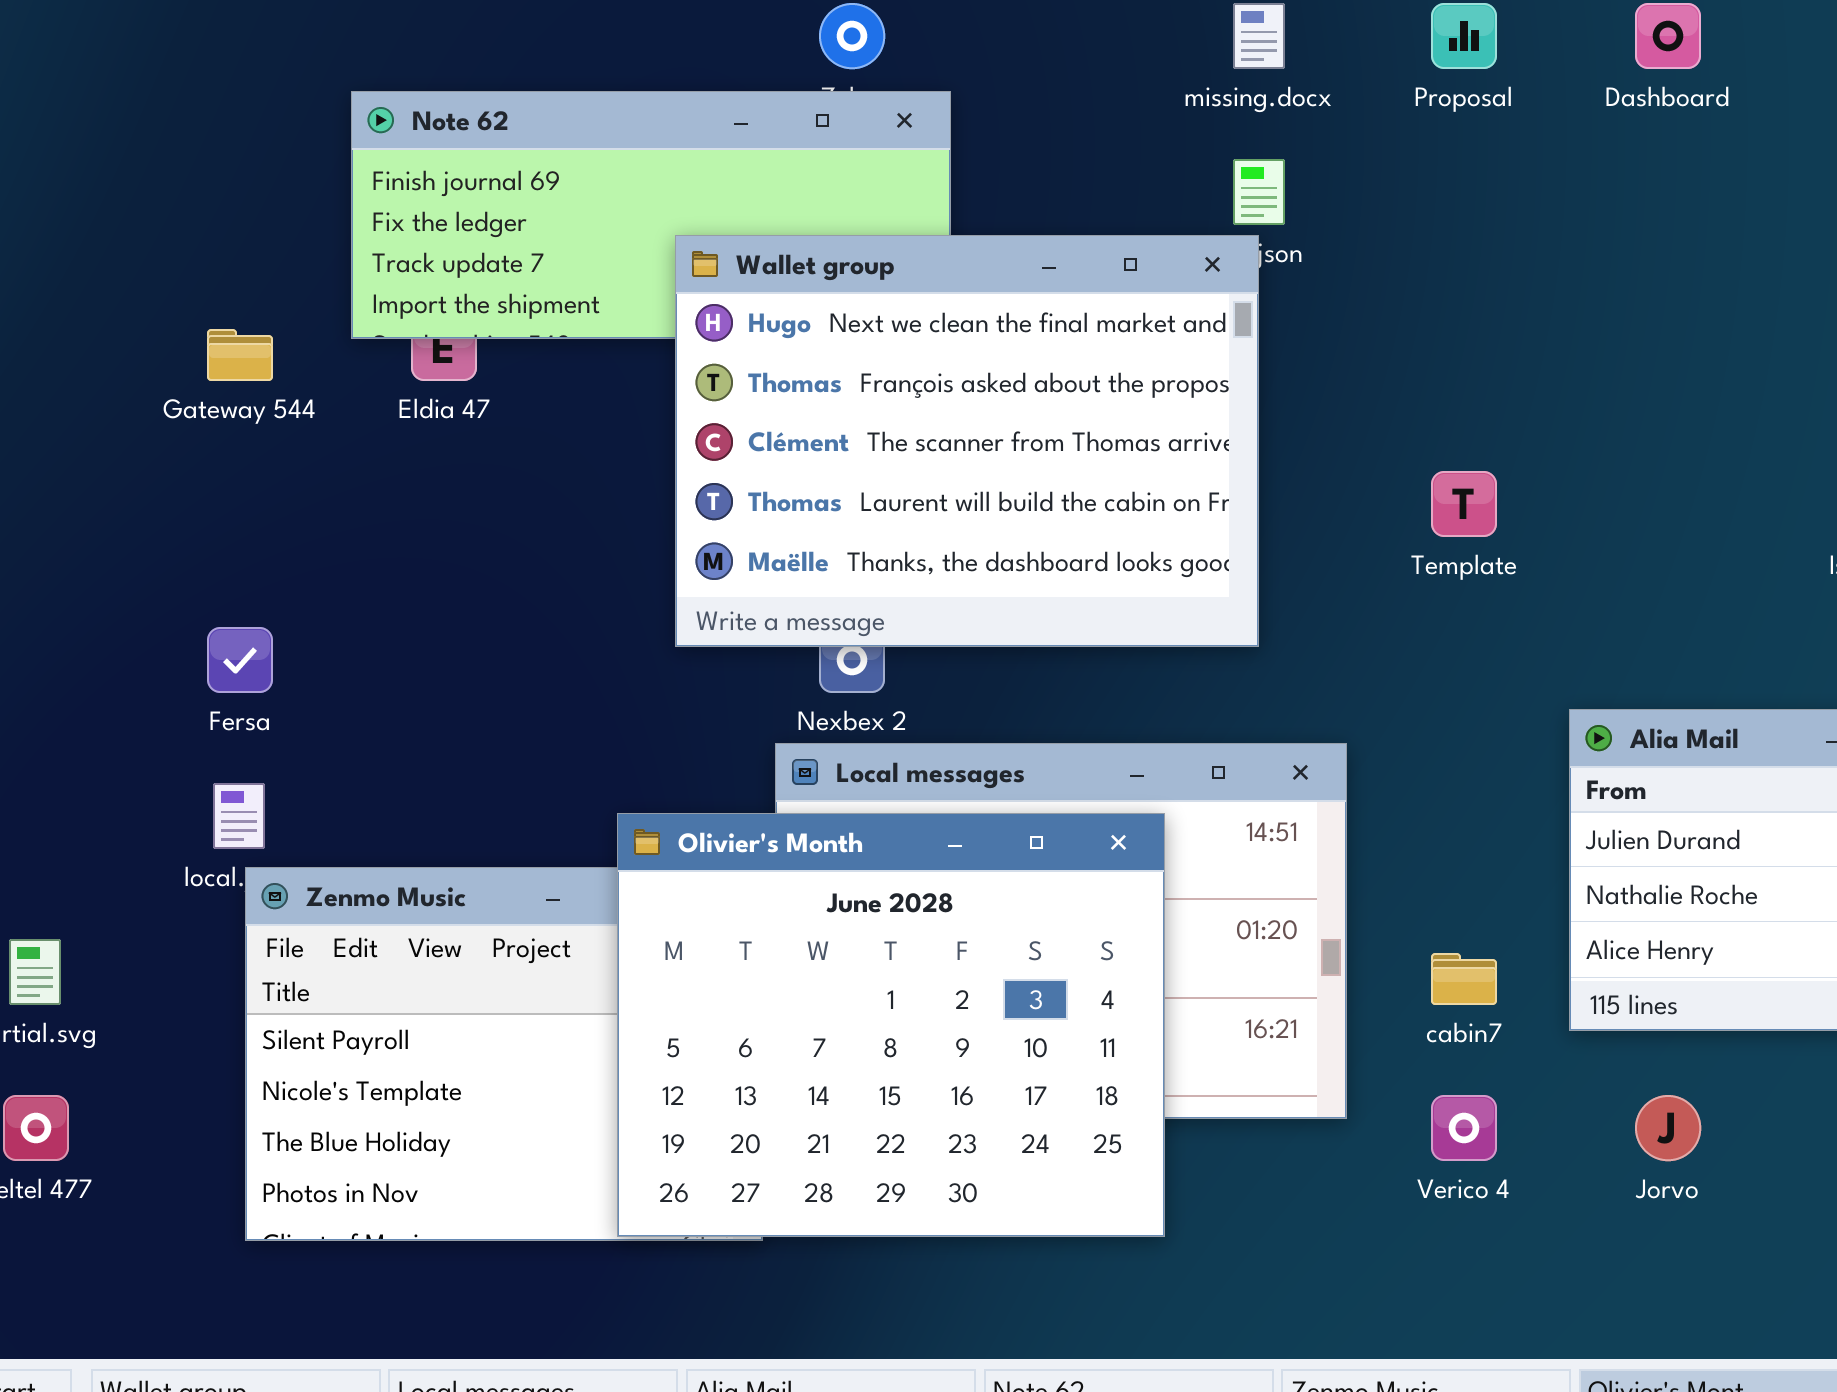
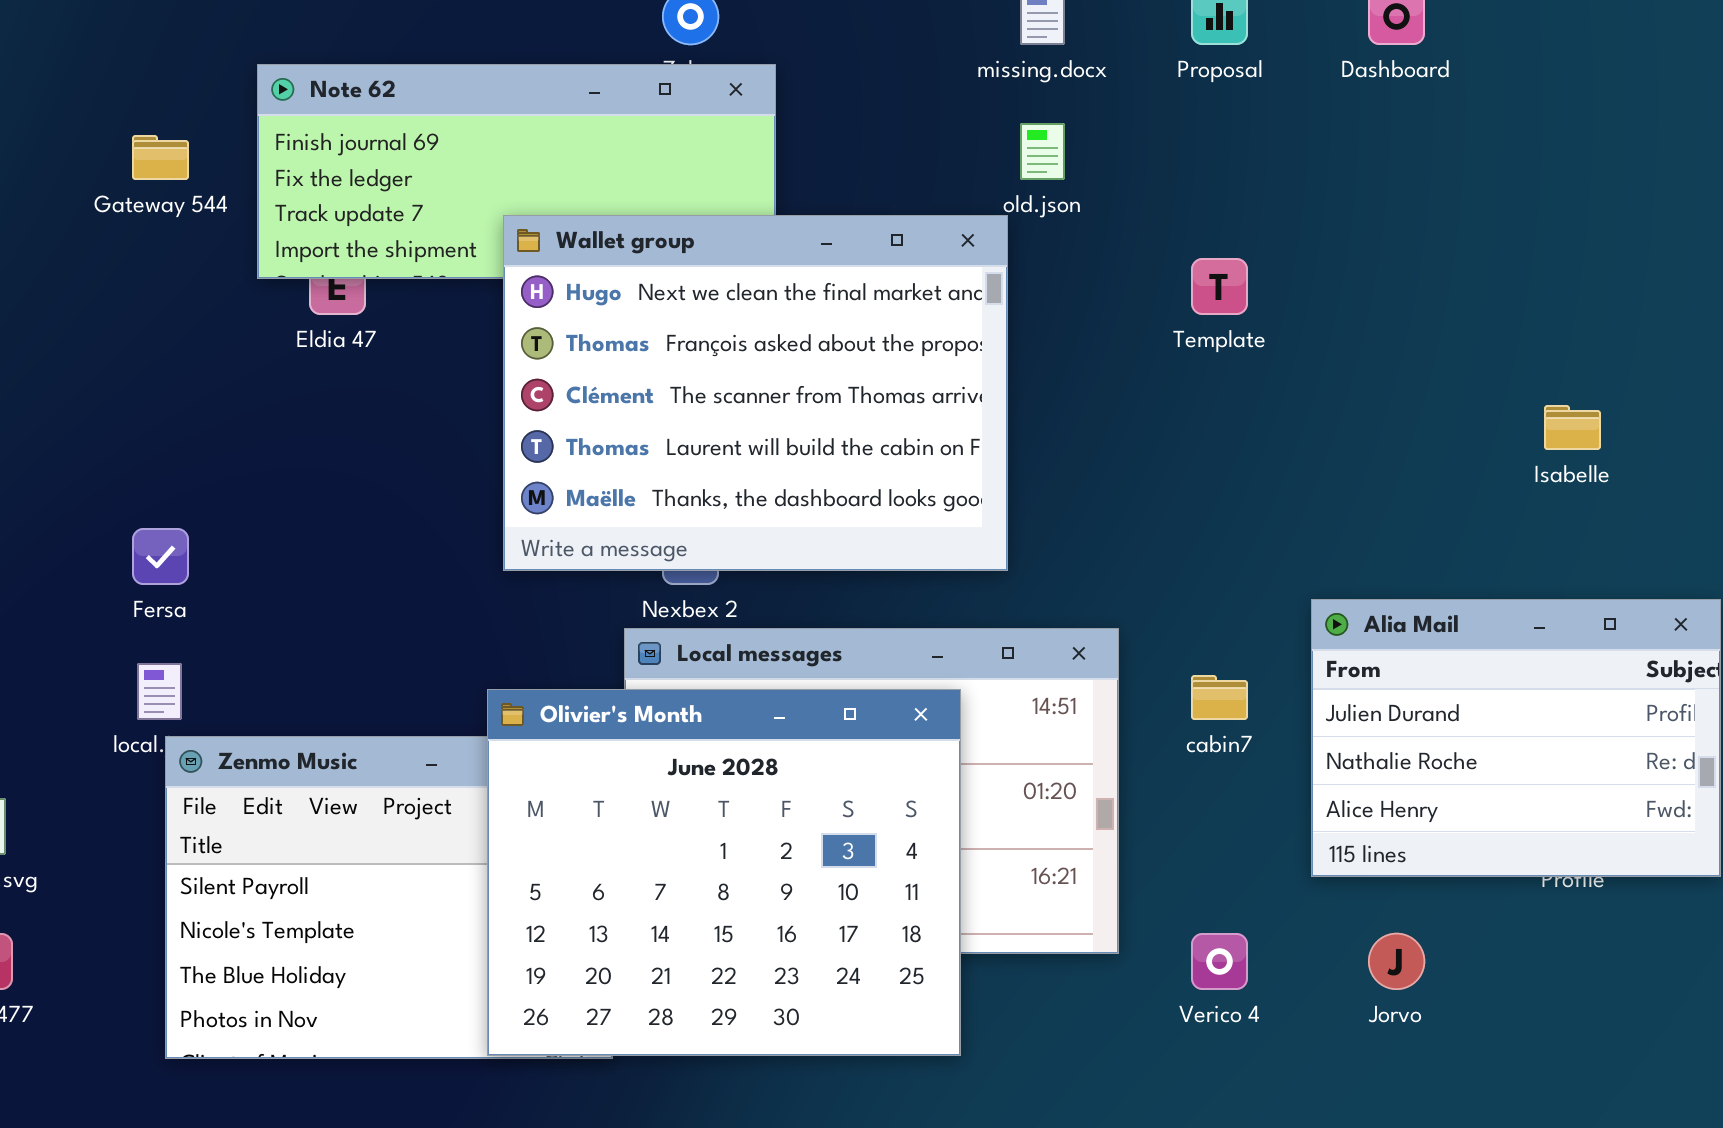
Wallet group: [675,235,1259,647] -> [503,215,1008,571], moved
Gateway 544: [207,329,273,381] -> [132,135,189,180], moved
Template: [1431,471,1497,537] -> [1191,258,1248,315], moved
cabin7: [1431,953,1497,1005] -> [1191,675,1248,720], moved

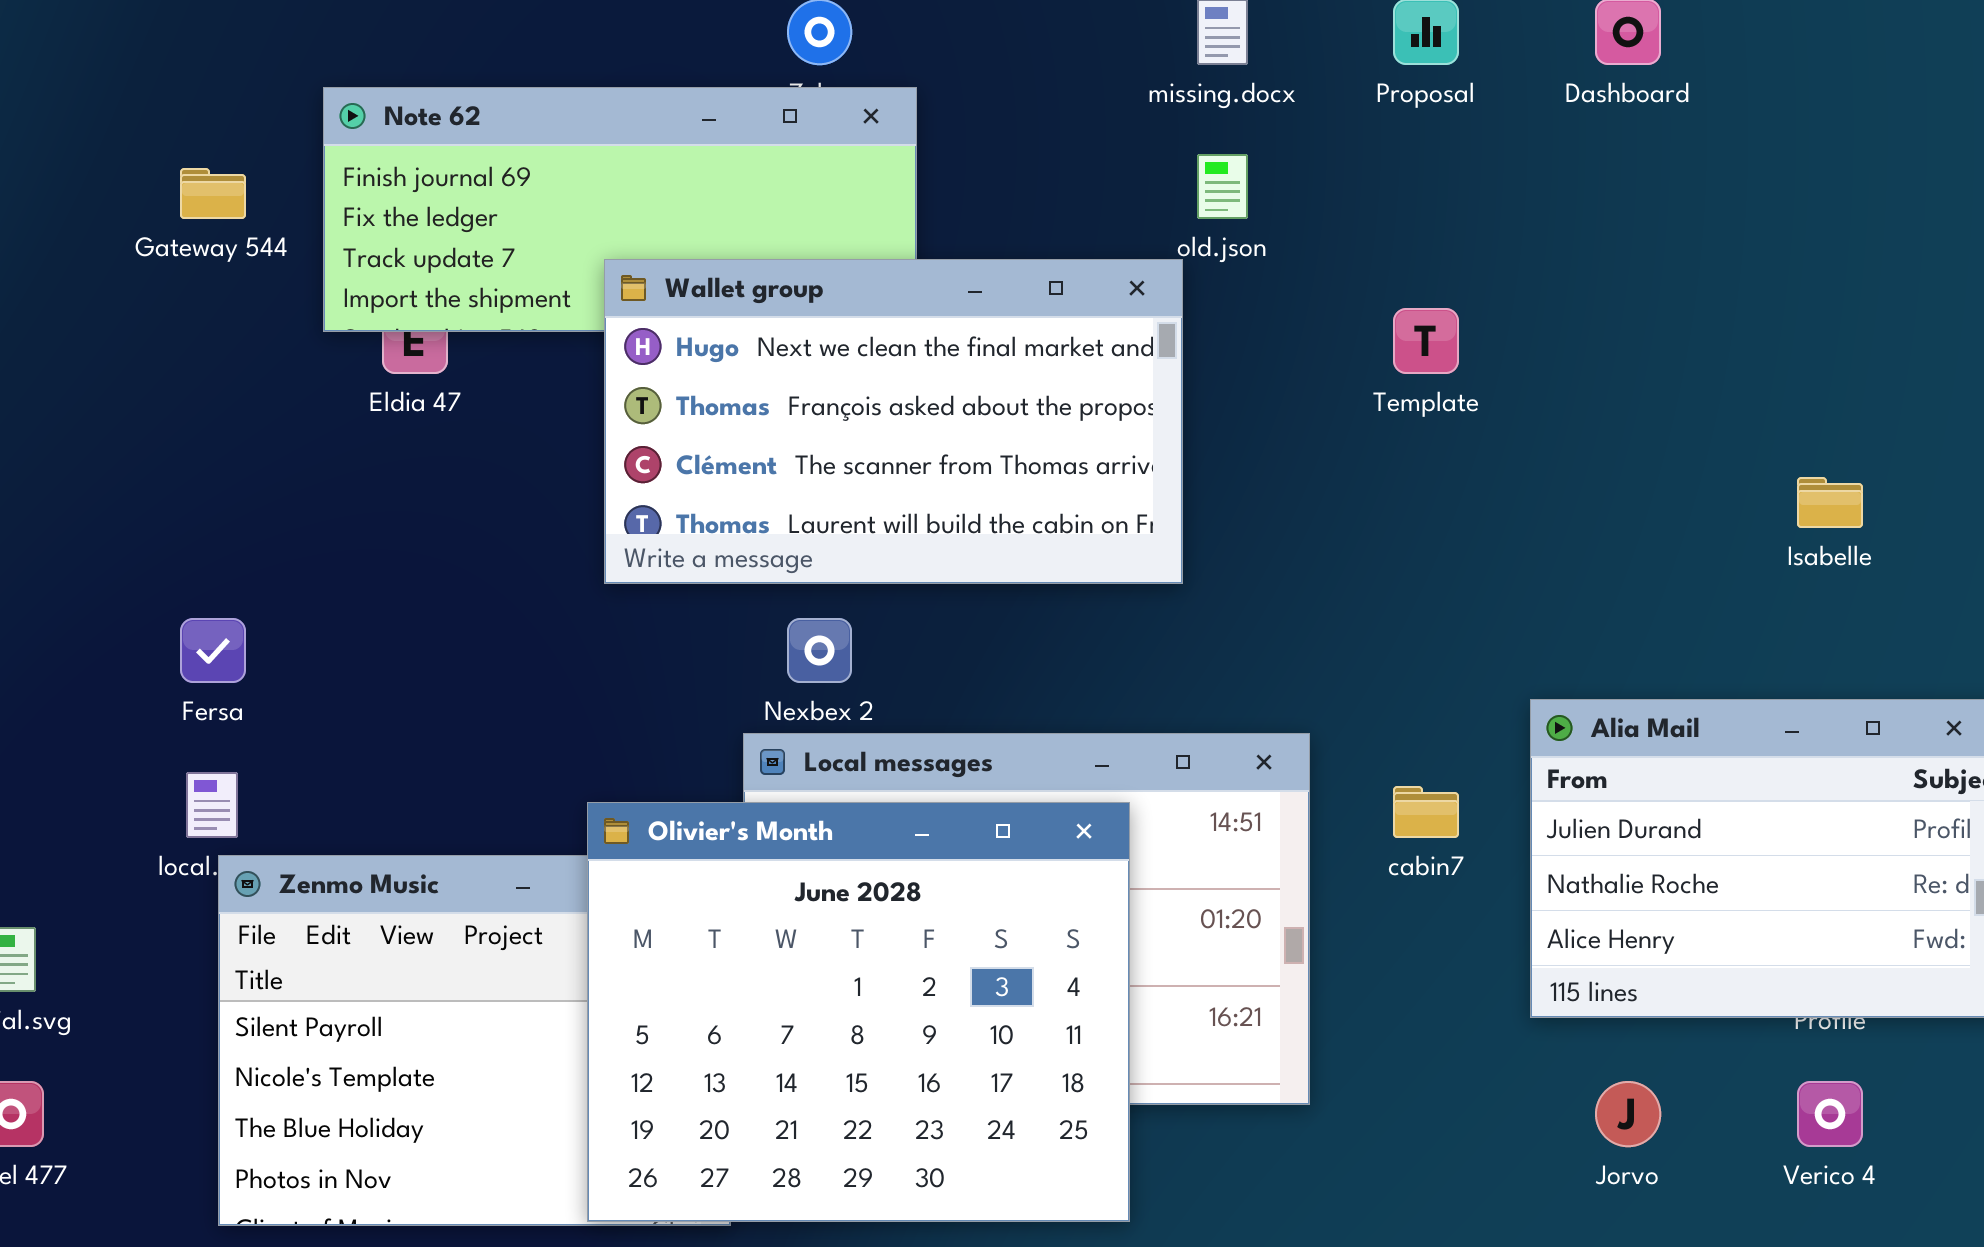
Wallet group: [503,215,1008,571] -> [604,259,1183,584], resized
Verico 4: [1191,933,1248,990] -> [1797,1081,1863,1147], moved

